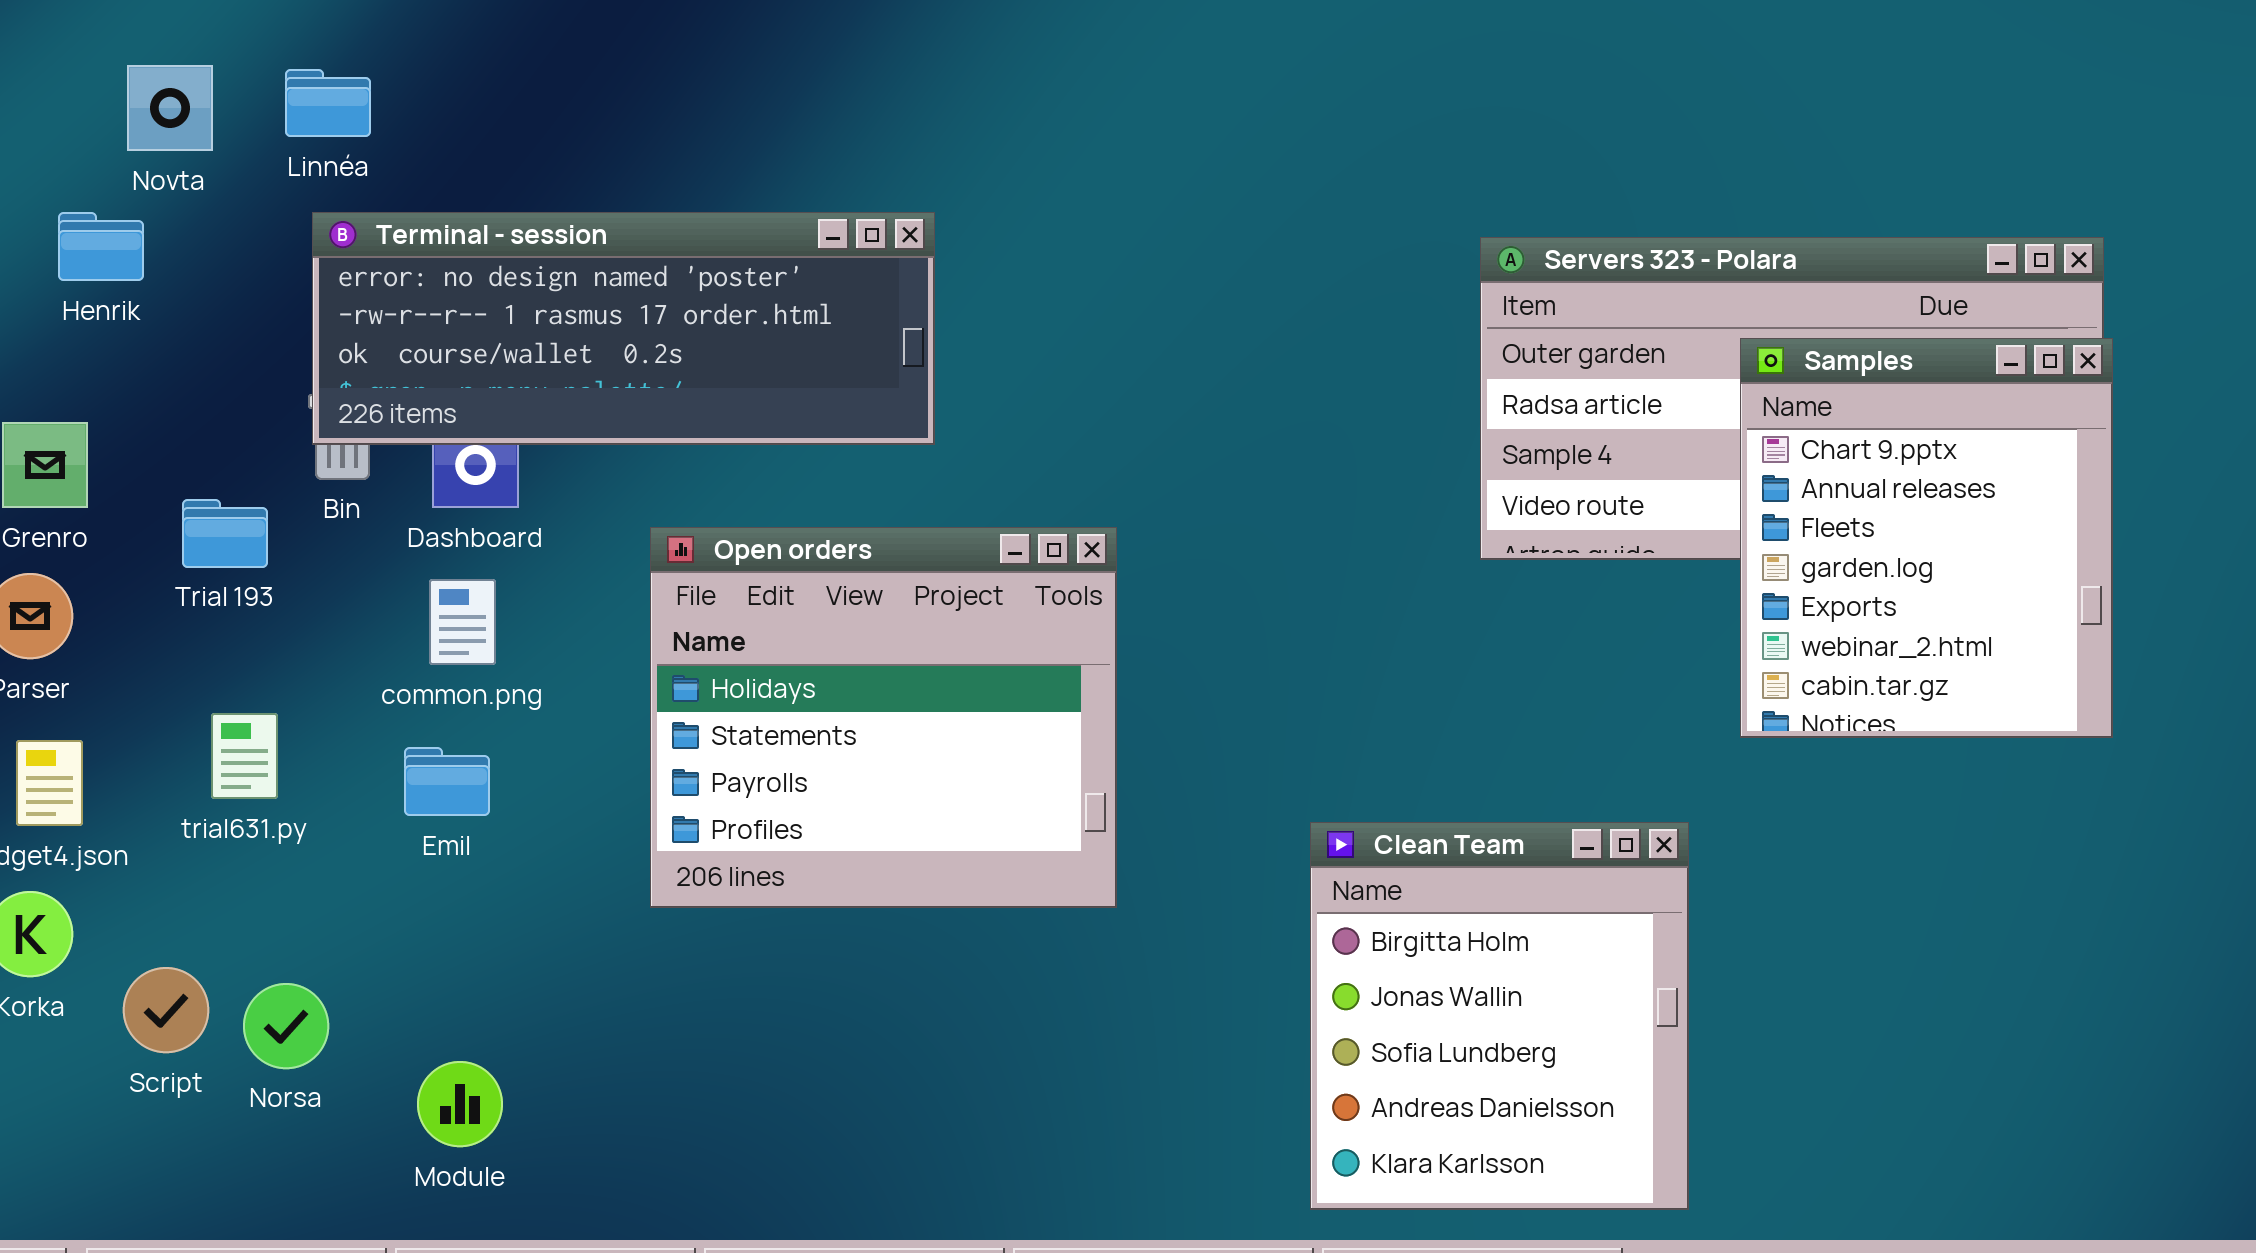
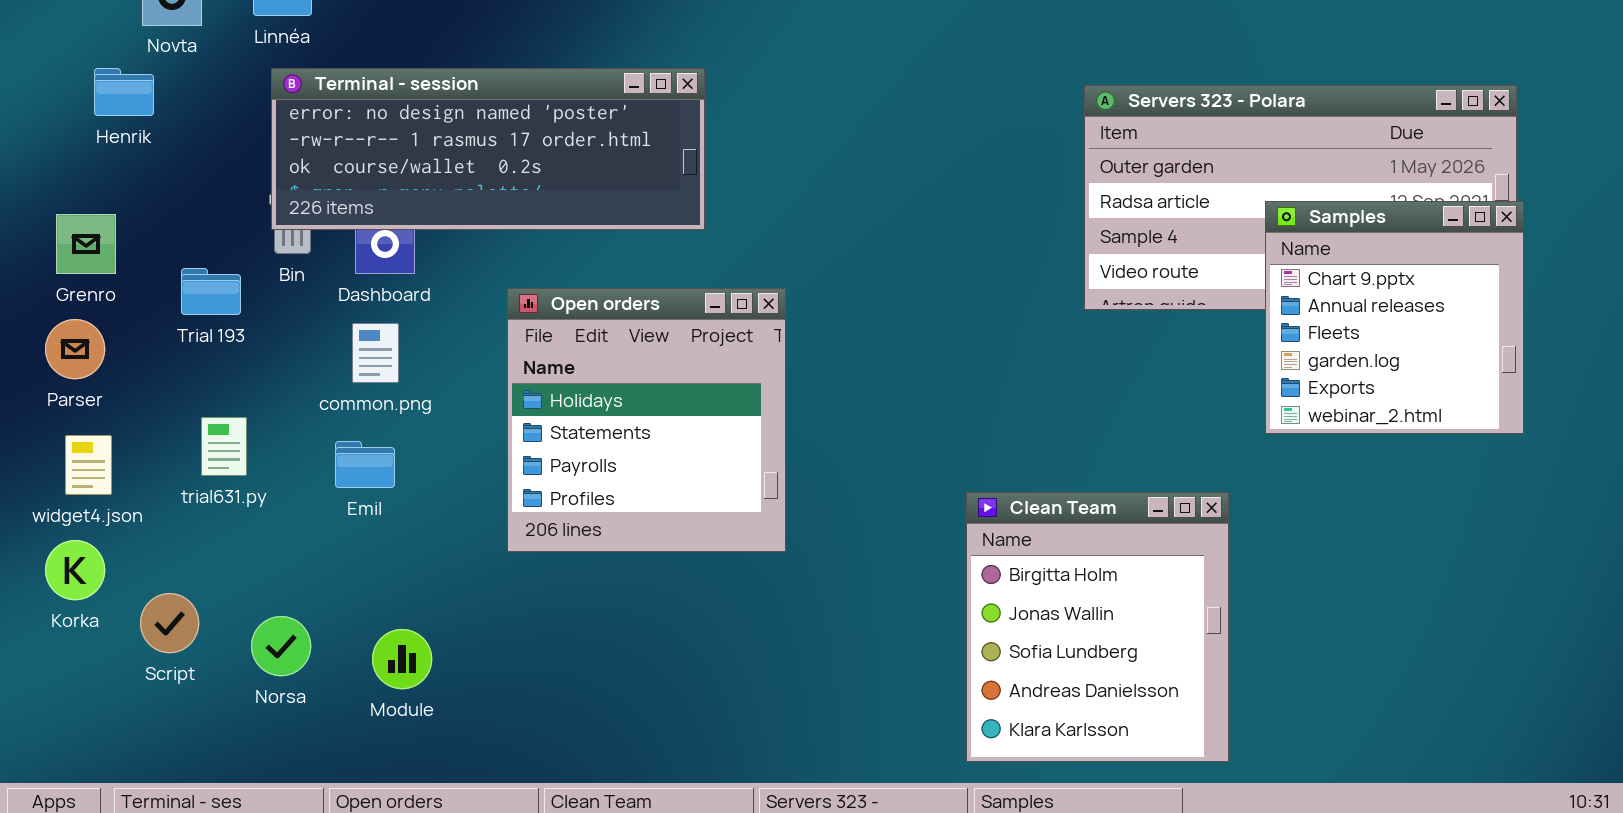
Samples: [1740,338,2113,738] -> [1265,201,1524,434], resized
Open orders: [650,527,1117,908] -> [507,288,786,552], resized
Norsa: [243,983,329,1069] -> [251,616,311,676], moved
Module: [417,1061,503,1147] -> [372,629,432,689], moved

